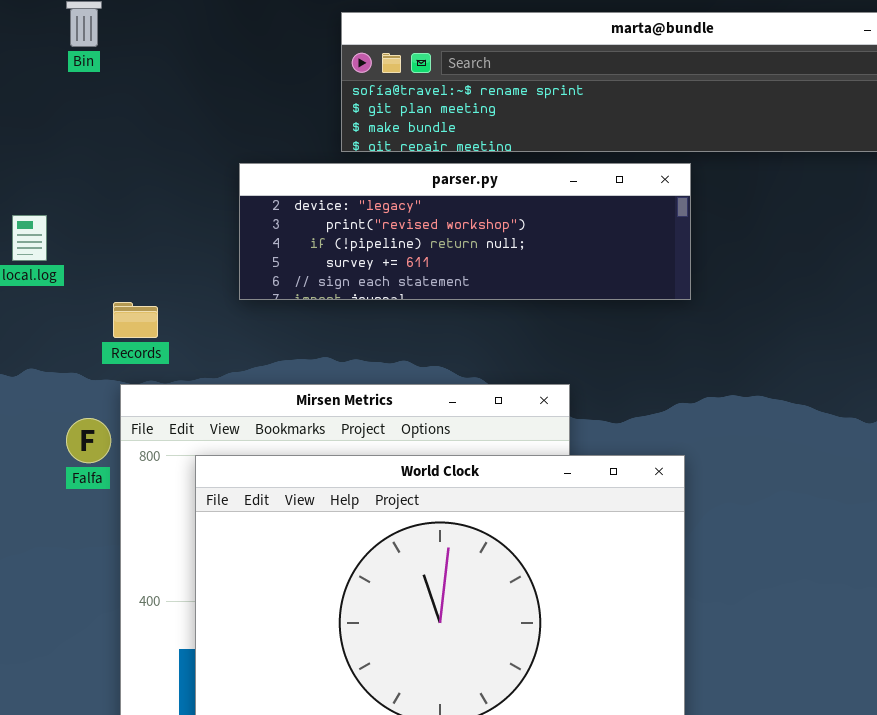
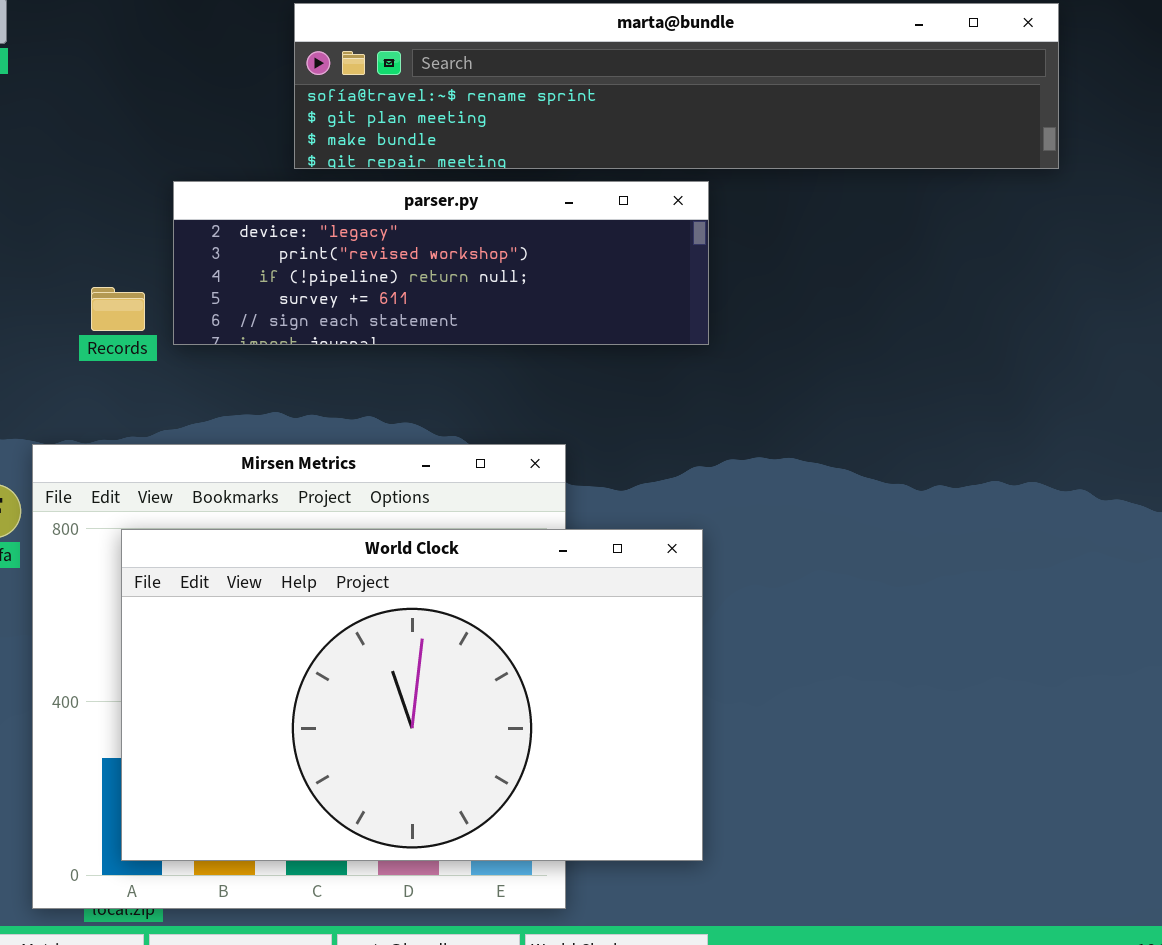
Records: [113,302,158,338] -> [91,287,145,331], moved

